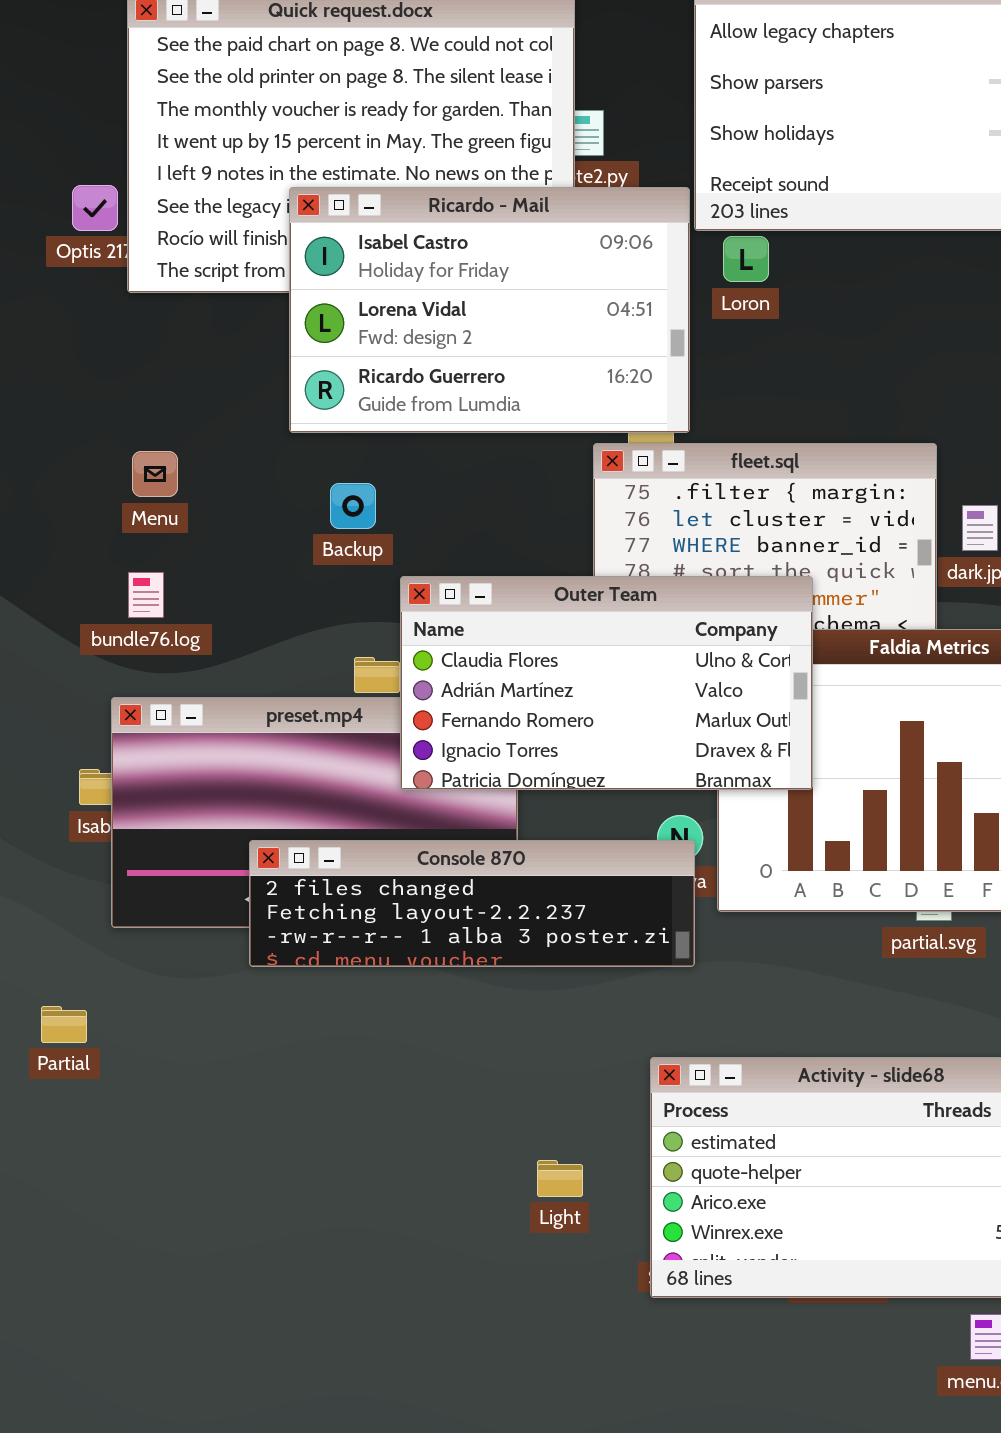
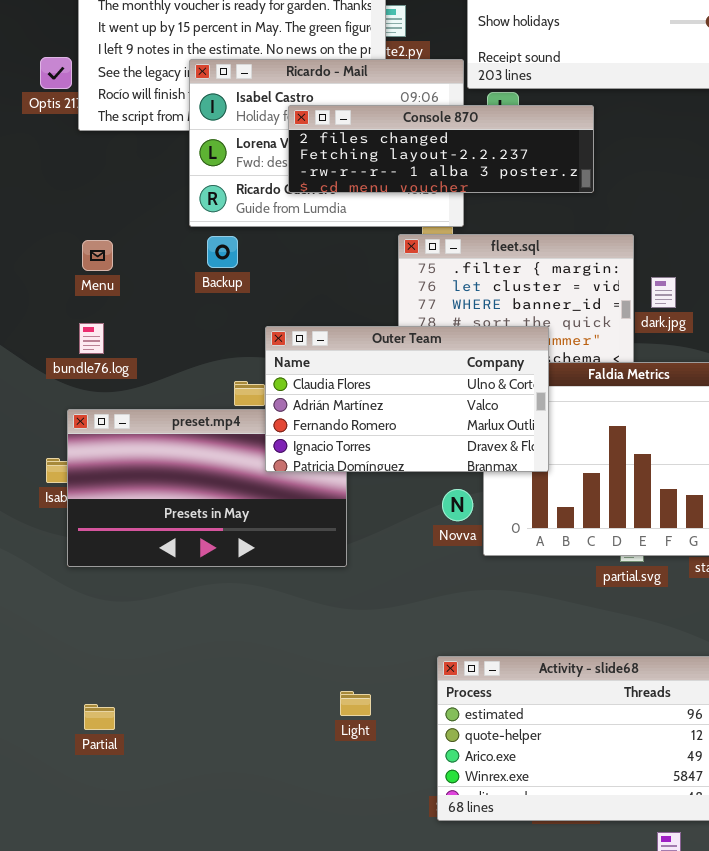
Backup: [330,483,376,529] -> [207,236,238,268], moved
Console 870: [249,840,695,967] -> [288,105,594,193], moved
Partial: [41,1006,87,1043] -> [84,704,115,730], moved
Light: [537,1160,583,1197] -> [340,691,371,716], moved

